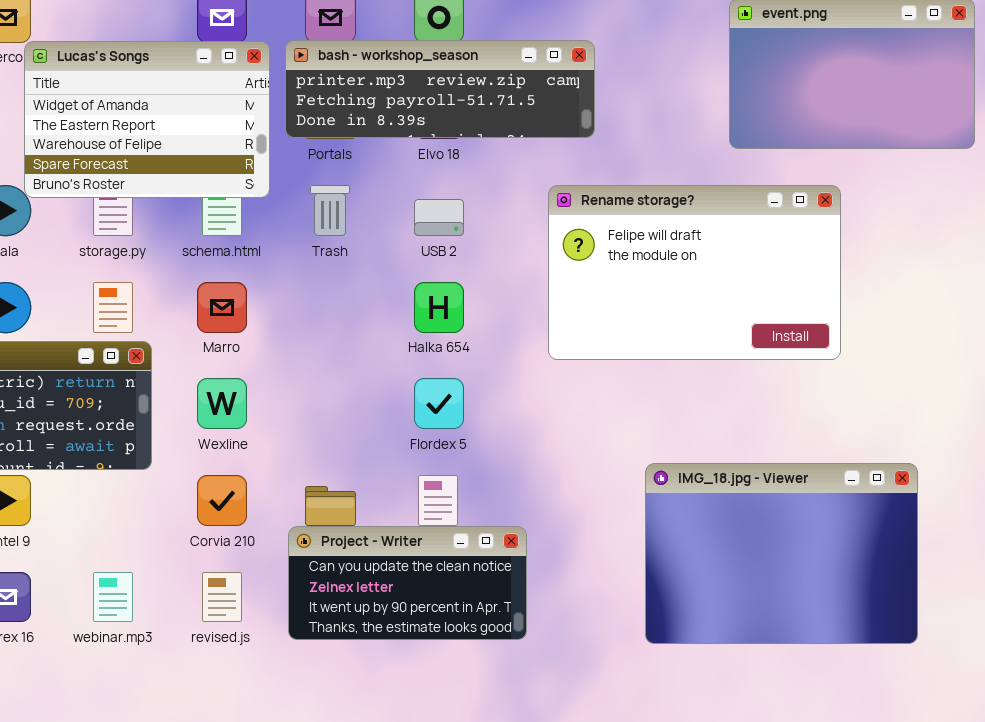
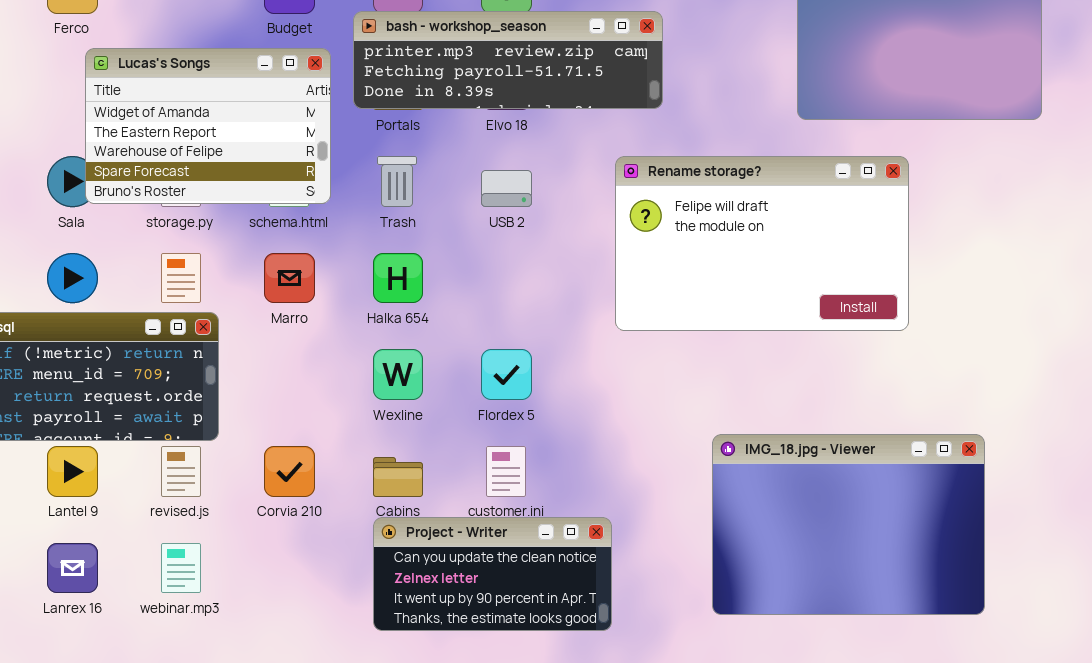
Lucas's Songs: [24,41,270,198] -> [85,48,331,204], moved
Halka 654: [414,282,464,333] -> [373,253,423,303], moved
Wexline: [197,378,247,429] -> [373,349,423,400], moved
Project - Writer: [288,526,527,640] -> [373,517,612,631], moved
revised.js: [202,572,242,622] -> [161,446,201,497], moved

